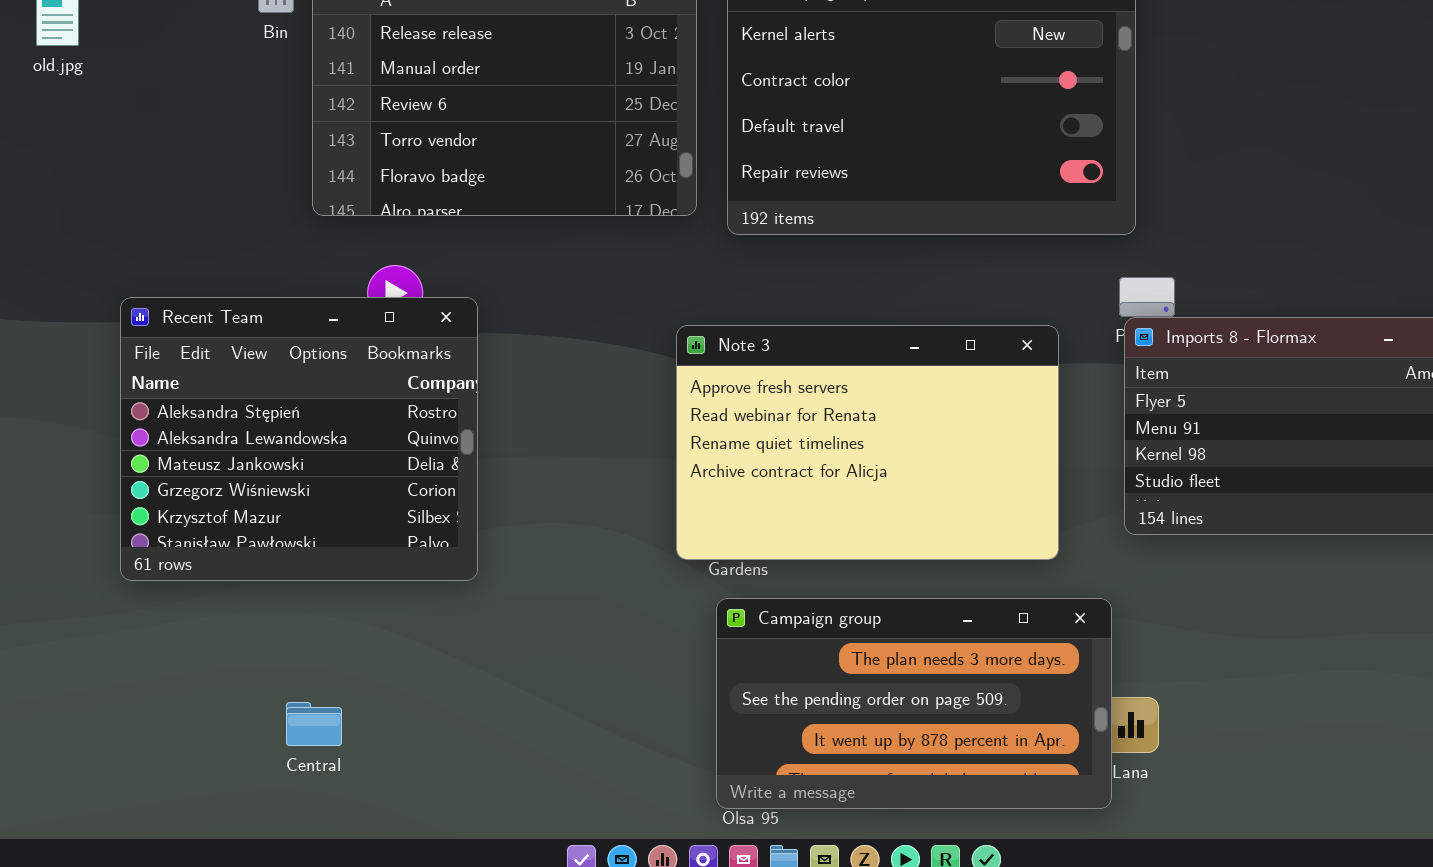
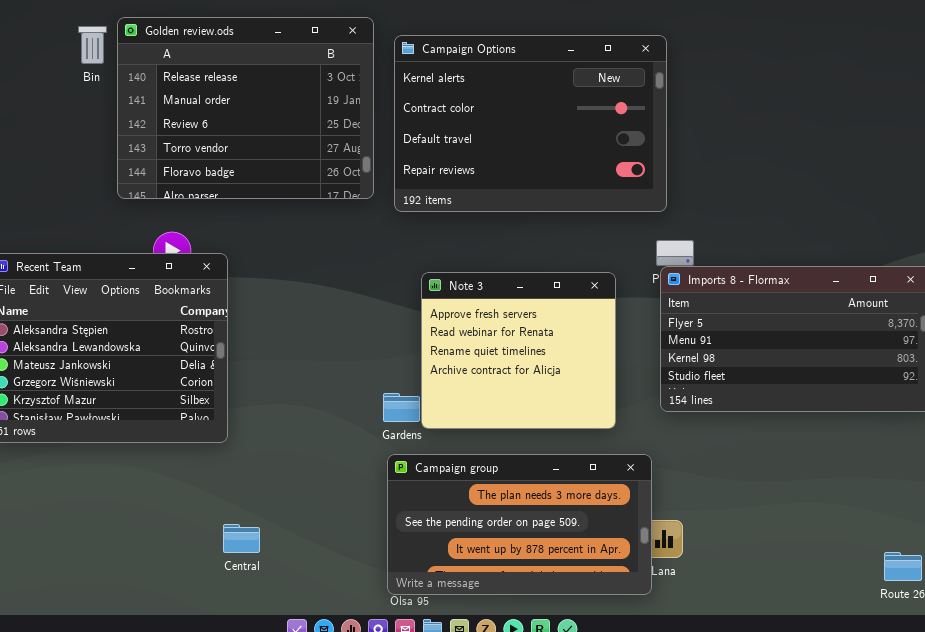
Note 3: [676,325,1059,560] -> [421,272,616,429], resized
Central: [286,702,342,746] -> [223,524,260,553], moved

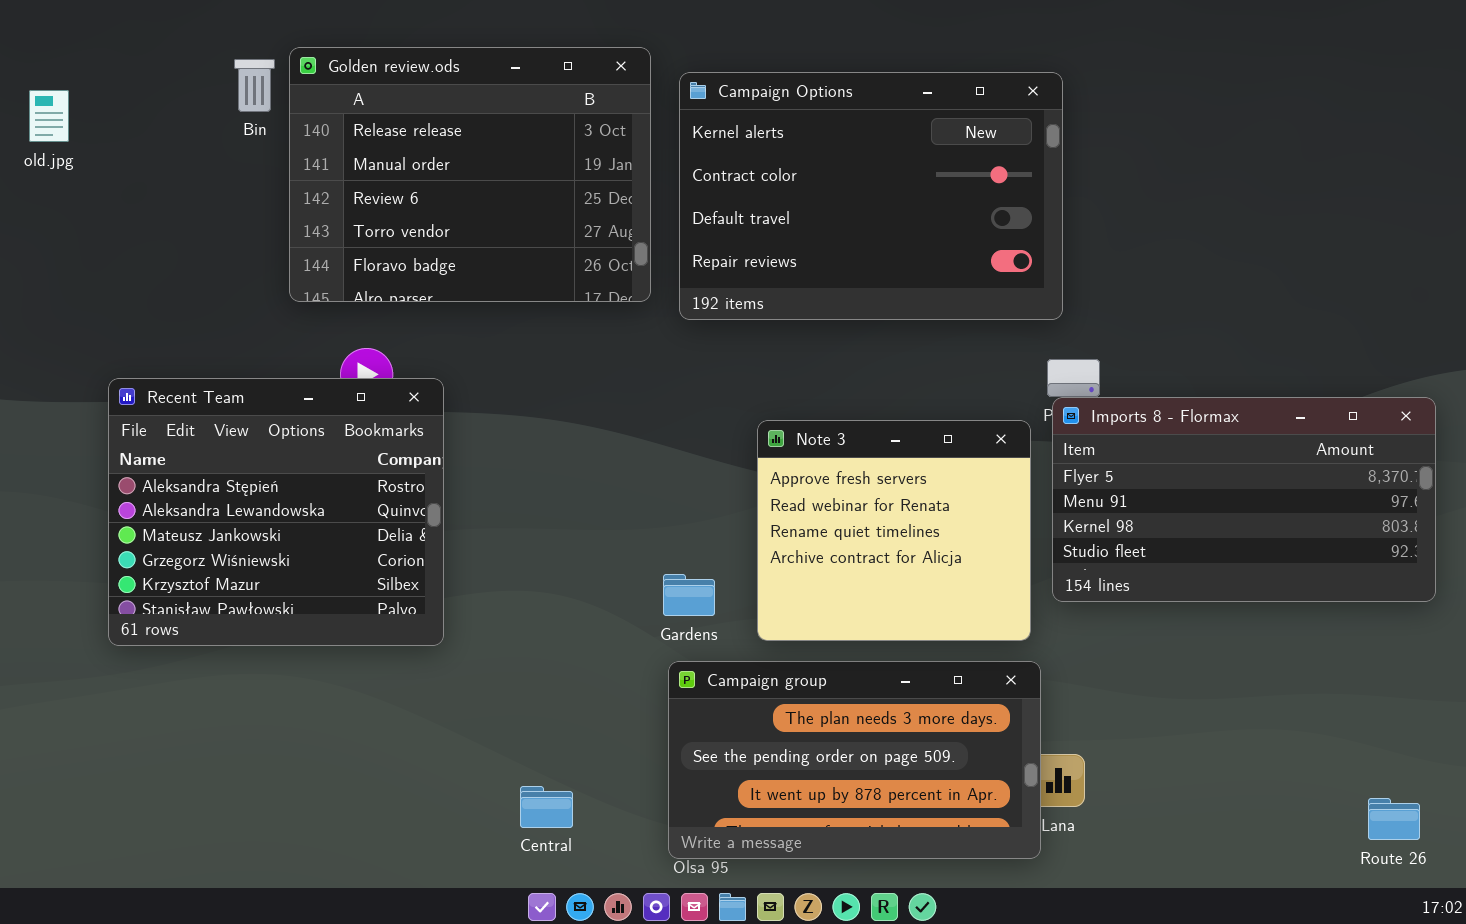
Note 3: [421,272,616,429] -> [757,420,1031,641], moved
Central: [223,524,260,553] -> [520,786,573,828], moved

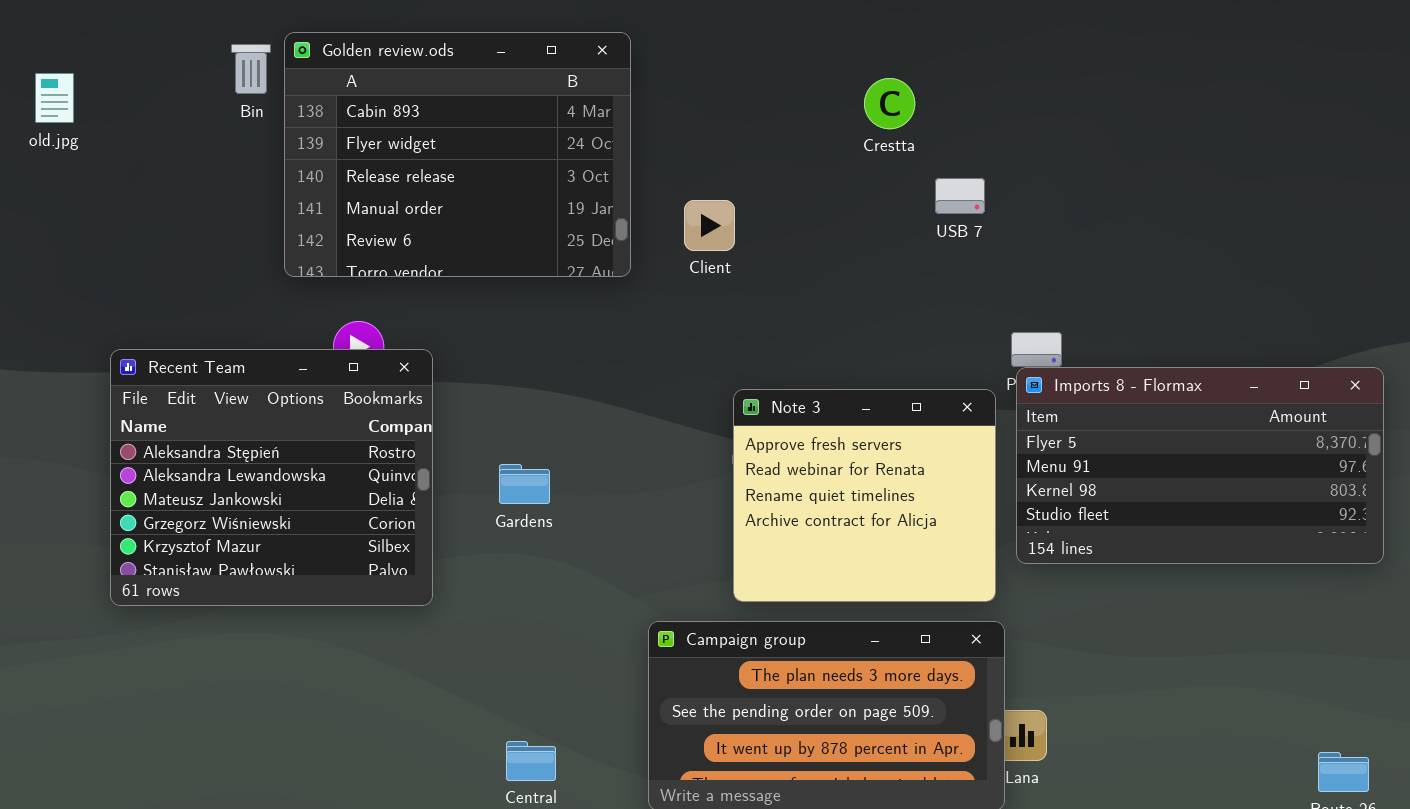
Golden review.ods: [289,47,651,302] -> [284,32,631,277], scrolled up 2 rows
Campaign Options: [679,72,1063,320] -> none, closed
Gardens: [663,574,715,616] -> [499,464,550,504], moved

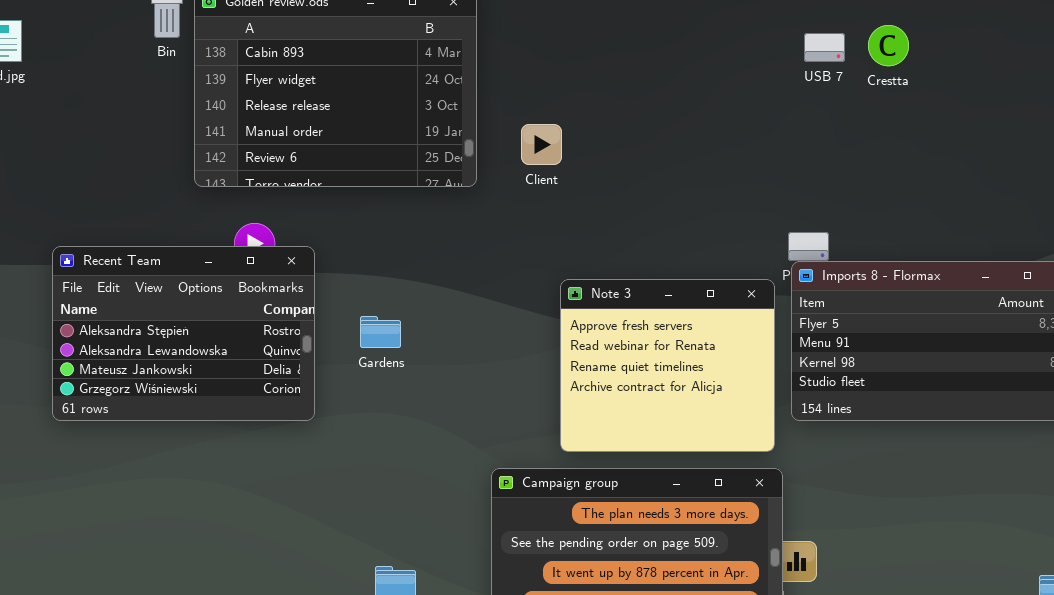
Crestta: [864,78,915,129] -> [868,25,909,66], moved
USB 7: [935,178,985,214] -> [804,33,845,62], moved
Recent Team: [110,349,433,606] -> [52,246,315,421], resized
Gardens: [499,464,550,504] -> [360,316,401,348], moved

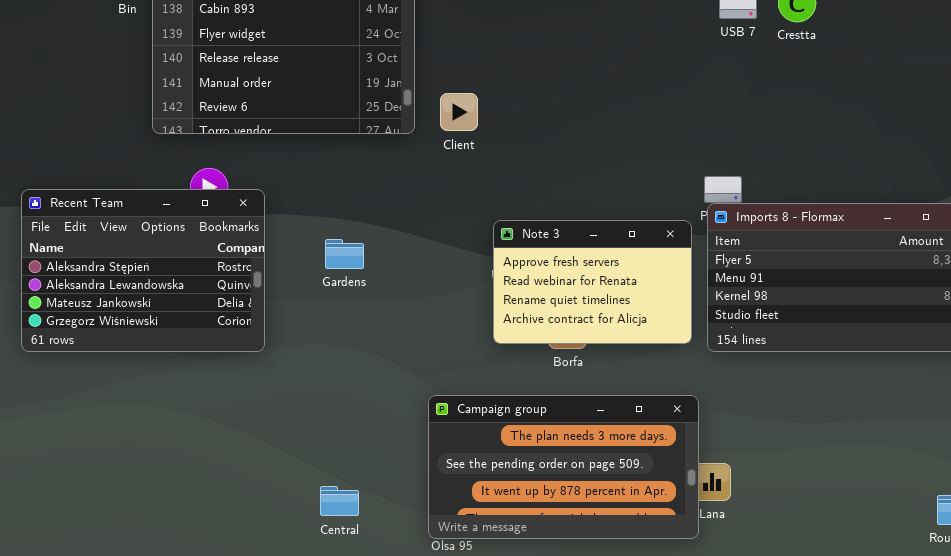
Client: [521,124,562,165] -> [440,93,478,131], moved
Note 3: [560,279,775,452] -> [493,220,692,344], resized
Gardens: [360,316,401,348] -> [325,239,364,269], moved

